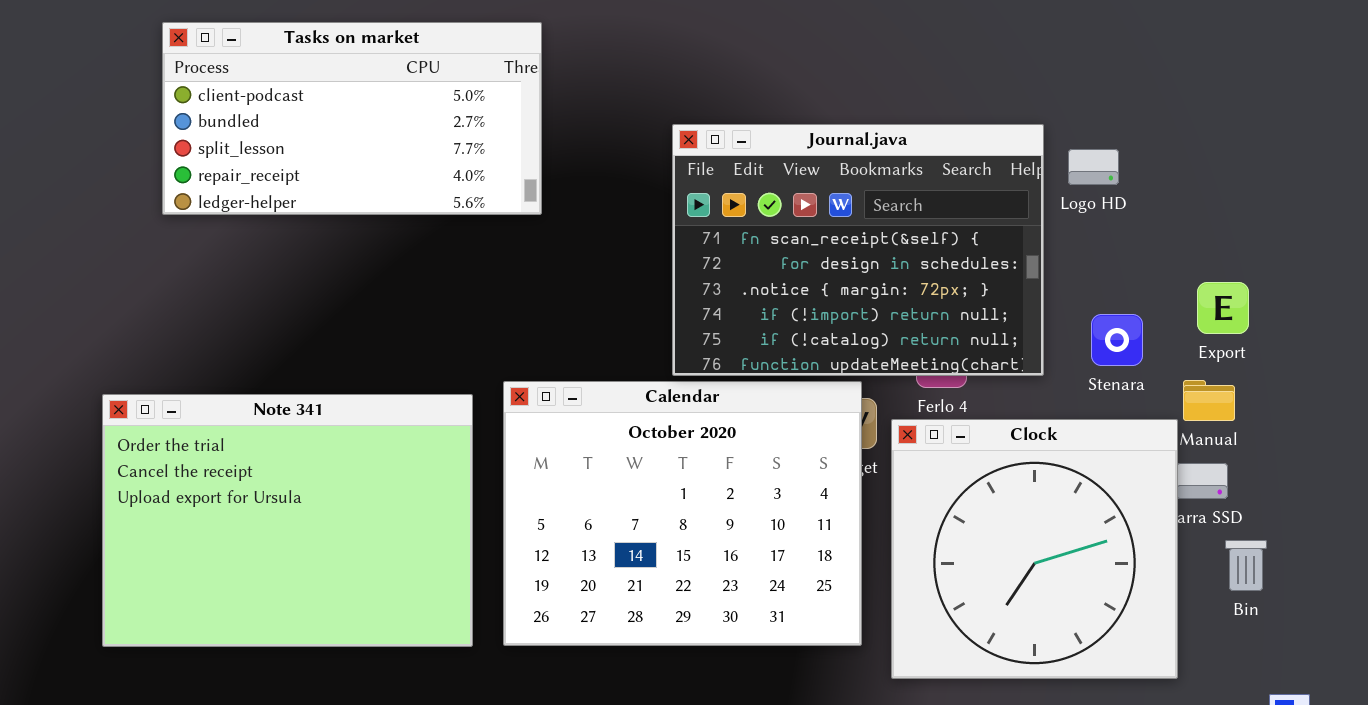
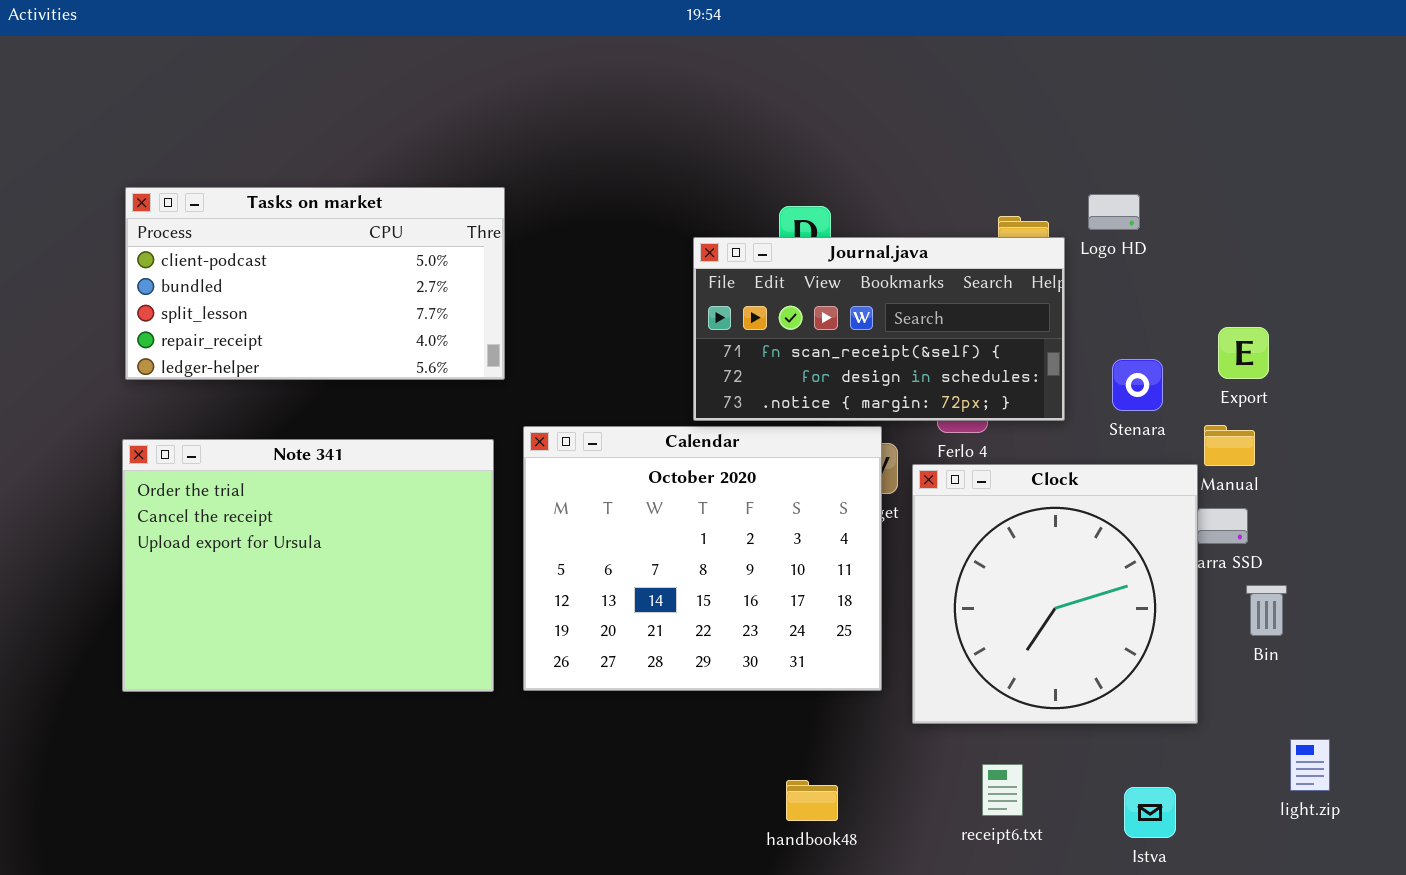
Tasks on market: [162,22,542,215] -> [125,187,505,380], moved
Journal.java: [672,124,1044,376] -> [693,237,1065,421], resized

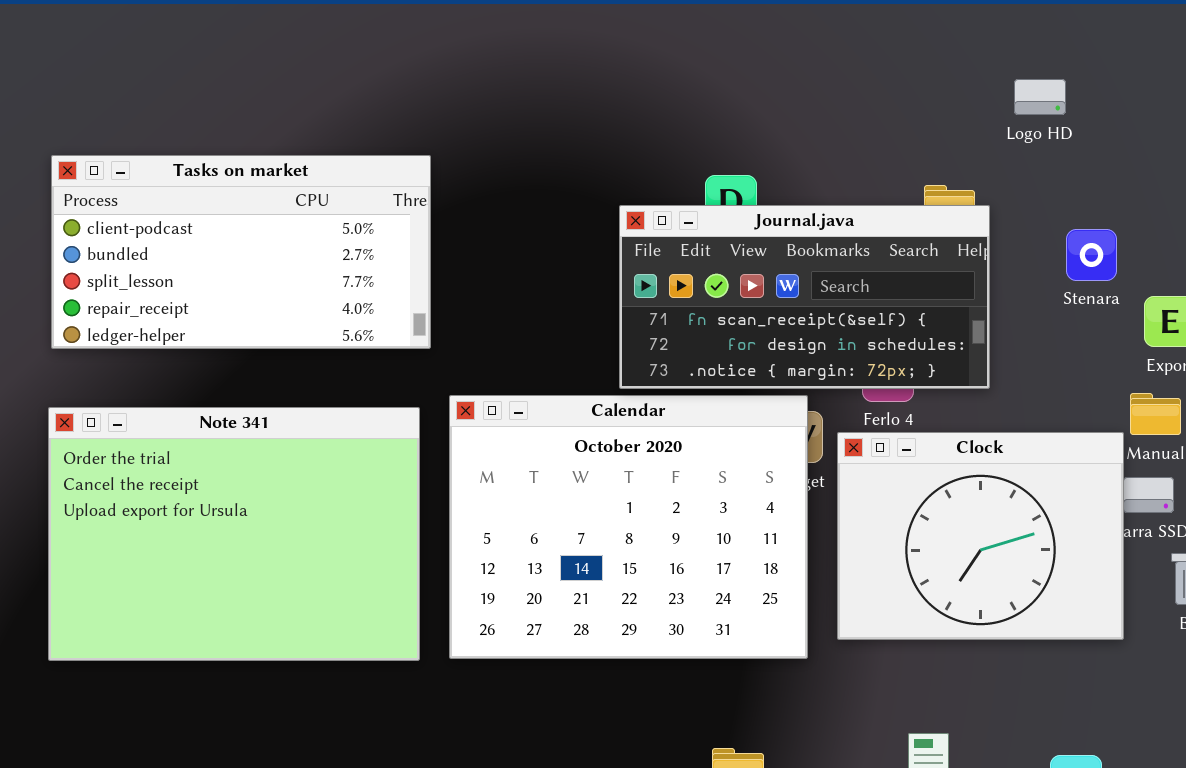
Logo HD: [1088,194,1140,230] -> [1014,79,1066,115], moved
Stenara: [1112,359,1163,411] -> [1066,229,1117,281], moved
Clock: [912,464,1198,724] -> [837,432,1124,640], resized

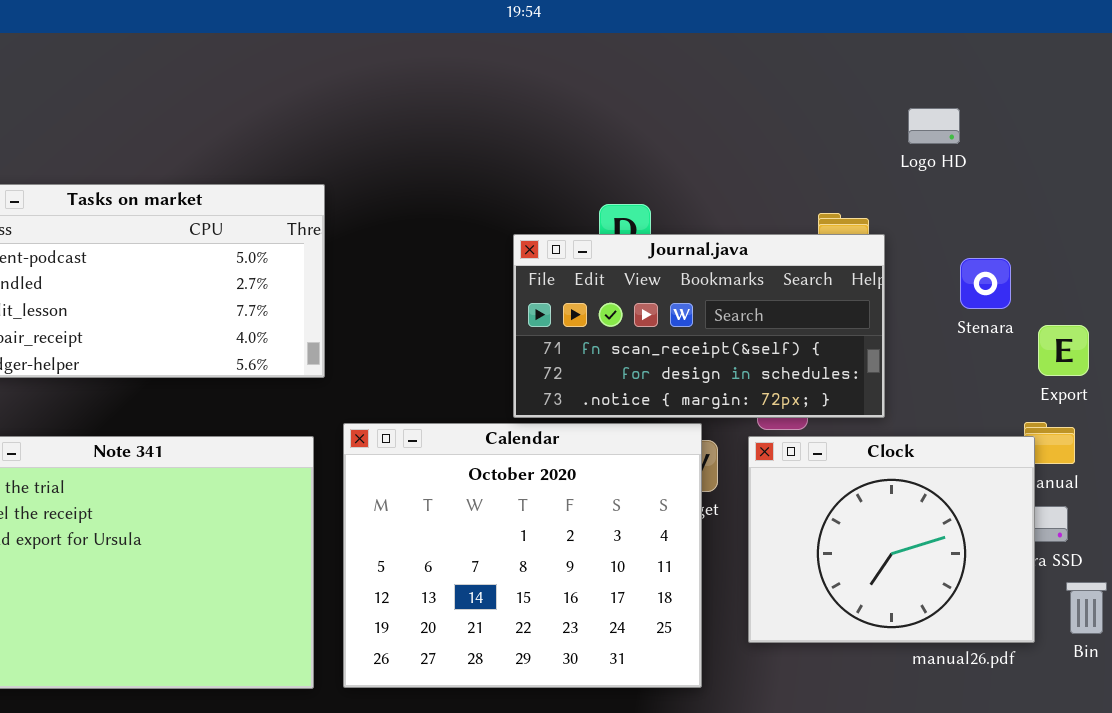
Clock: [837,432,1124,640] -> [748,436,1035,643], moved

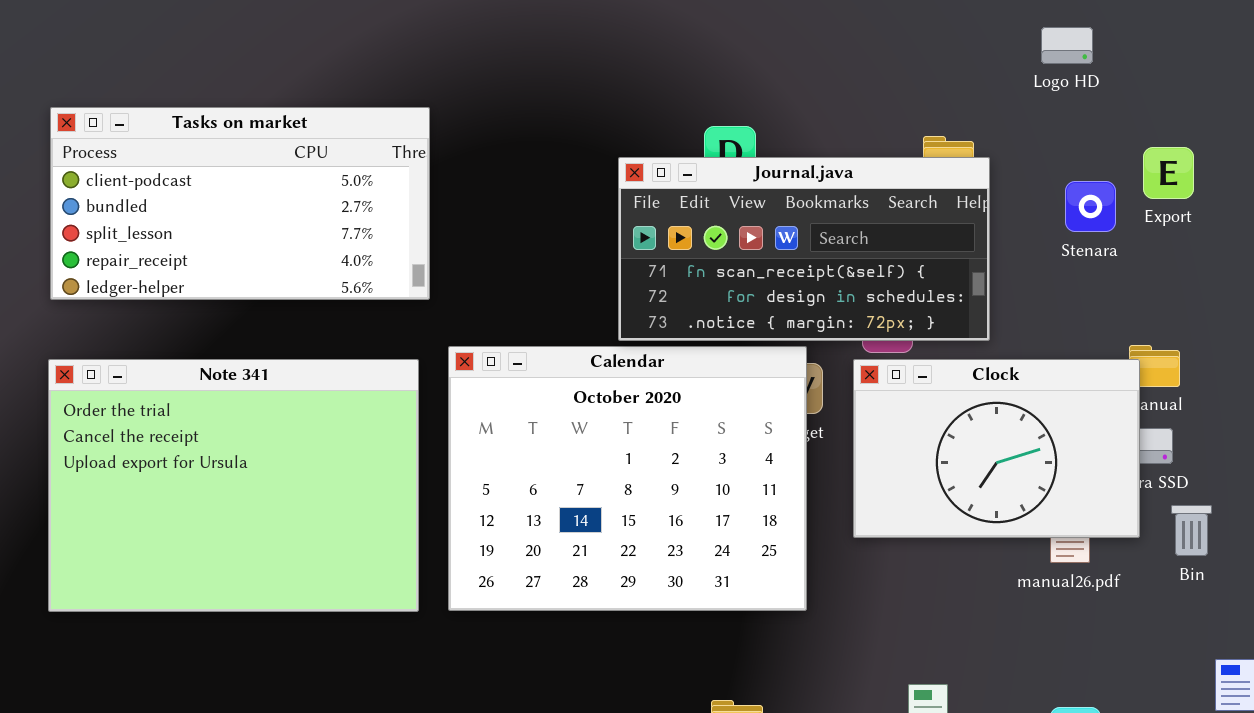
Logo HD: [908,108,960,144] -> [1041,27,1093,64], moved
Export: [1038,325,1089,376] -> [1143,147,1194,199], moved
Clock: [748,436,1035,643] -> [853,359,1140,538], resized

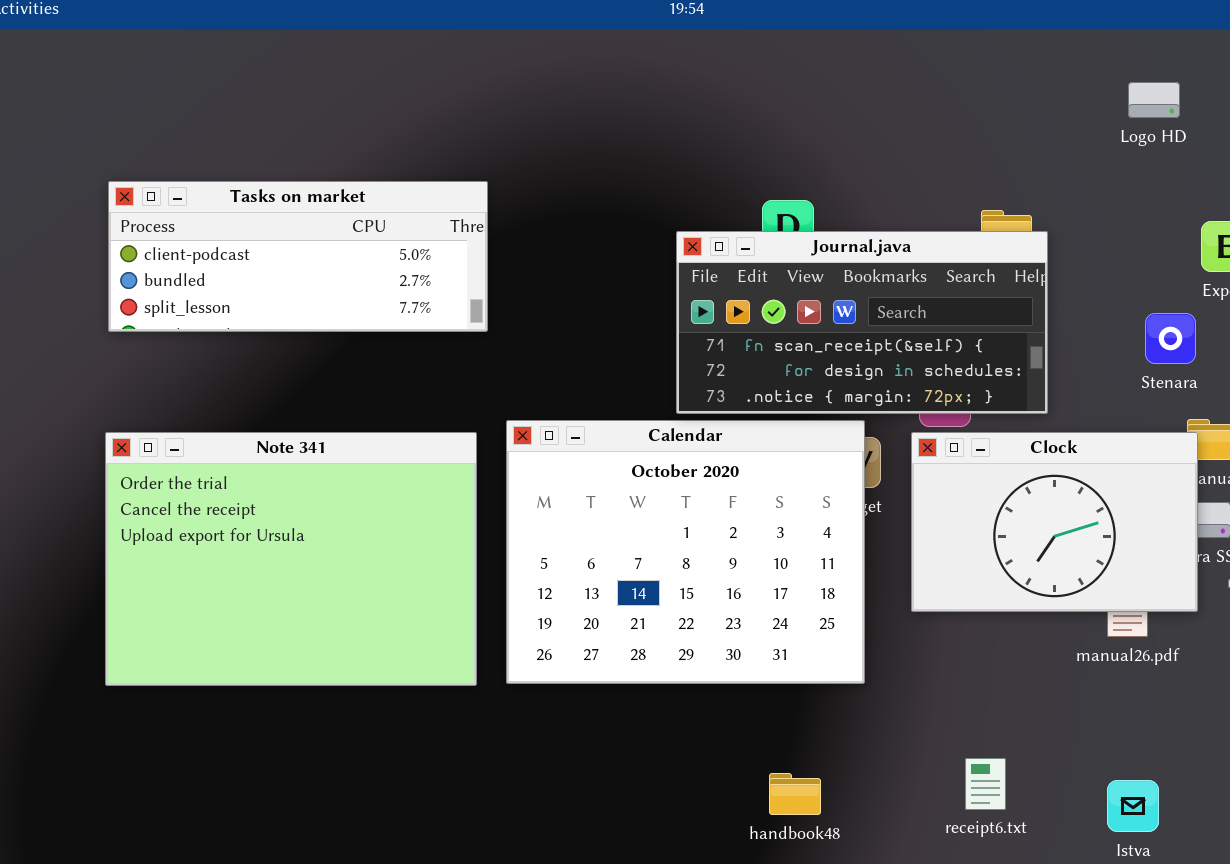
Logo HD: [1041,27,1093,64] -> [1128,82,1180,118], moved
Tasks on market: [50,107,430,300] -> [108,181,488,332], resized
Stenara: [1065,181,1116,232] -> [1145,313,1196,364], moved

